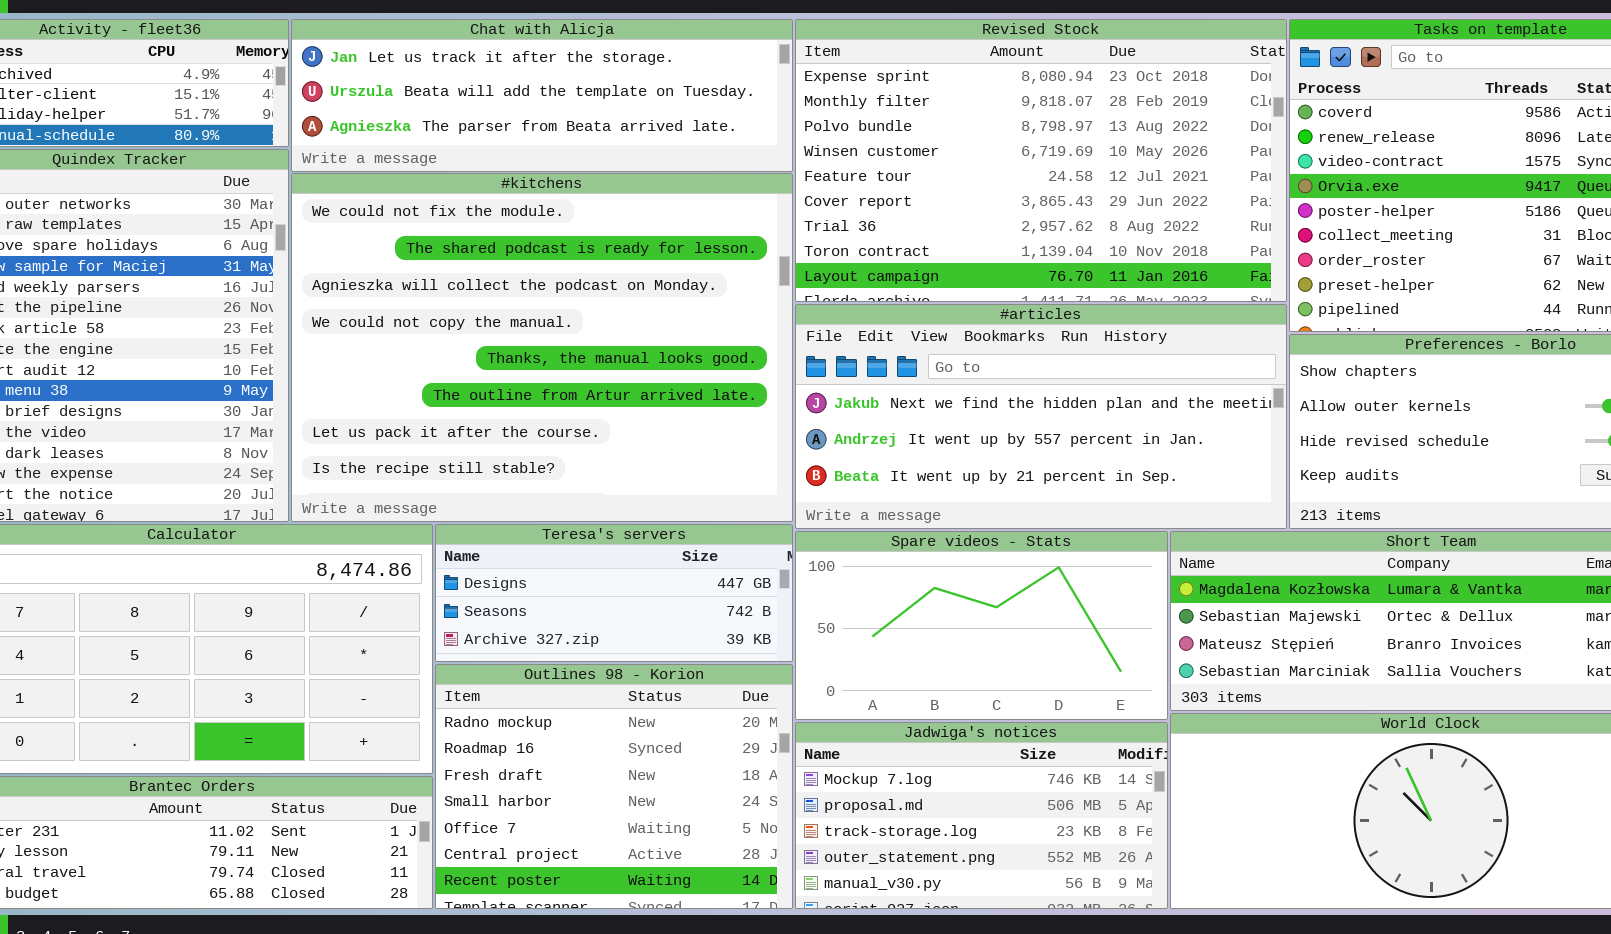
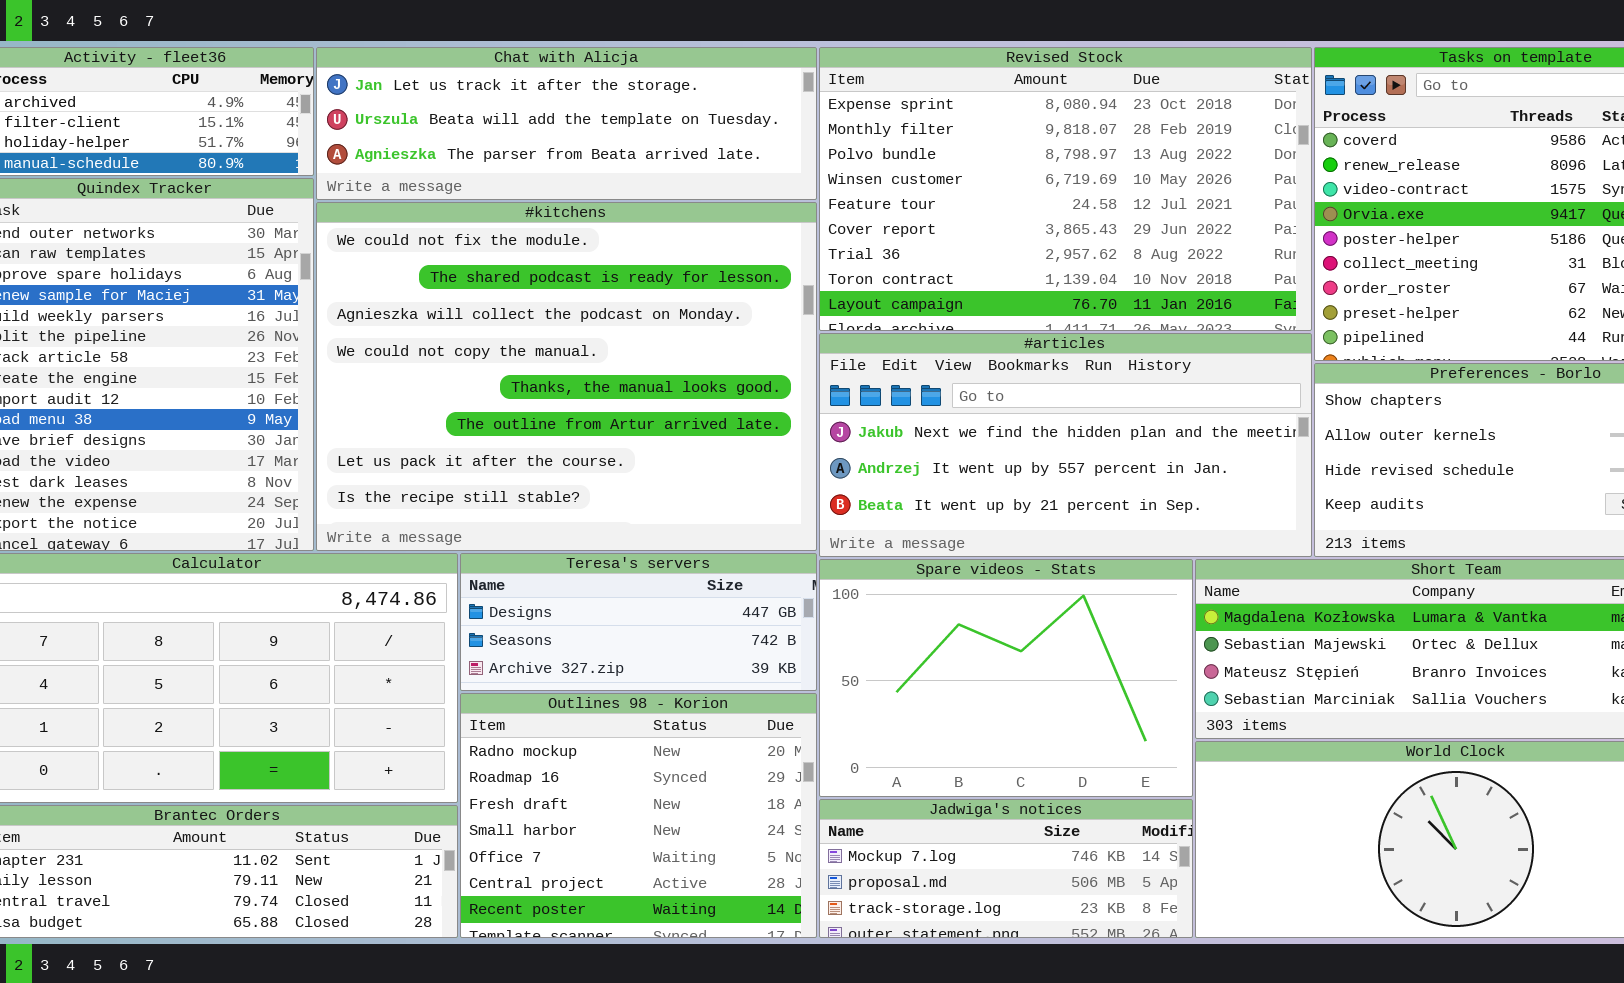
Spare videos - Stats: [795,531,1168,720] -> [819,559,1193,797], resized
Jadwiga's notices: [795,722,1168,909] -> [819,799,1193,938], resized

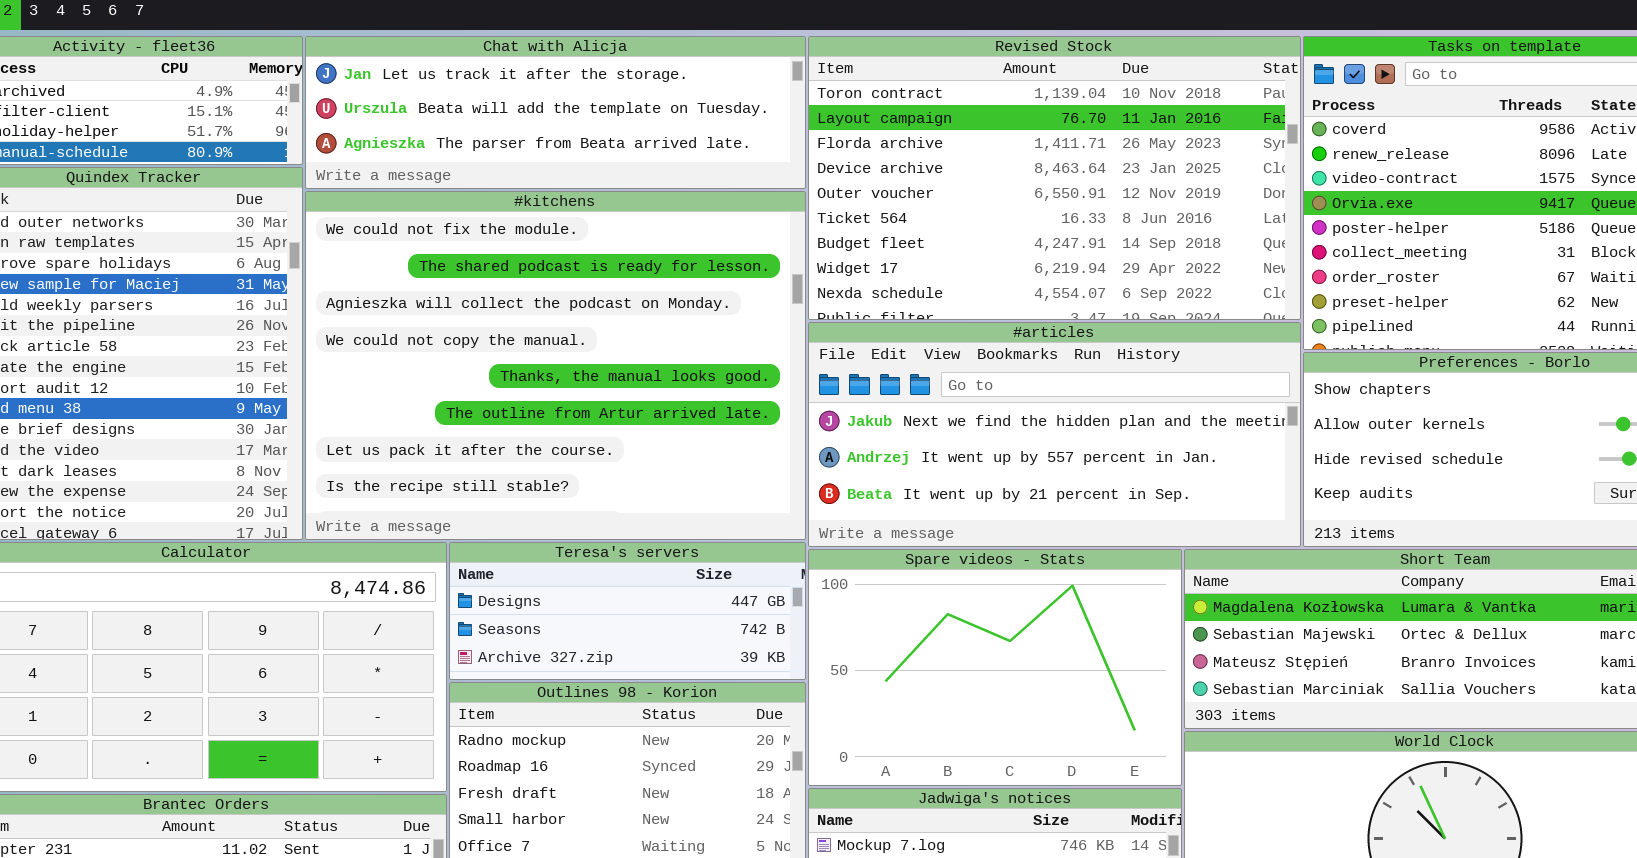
Revised Stock: [819,47,1312,331] -> [808,36,1301,320], scrolled down 7 rows

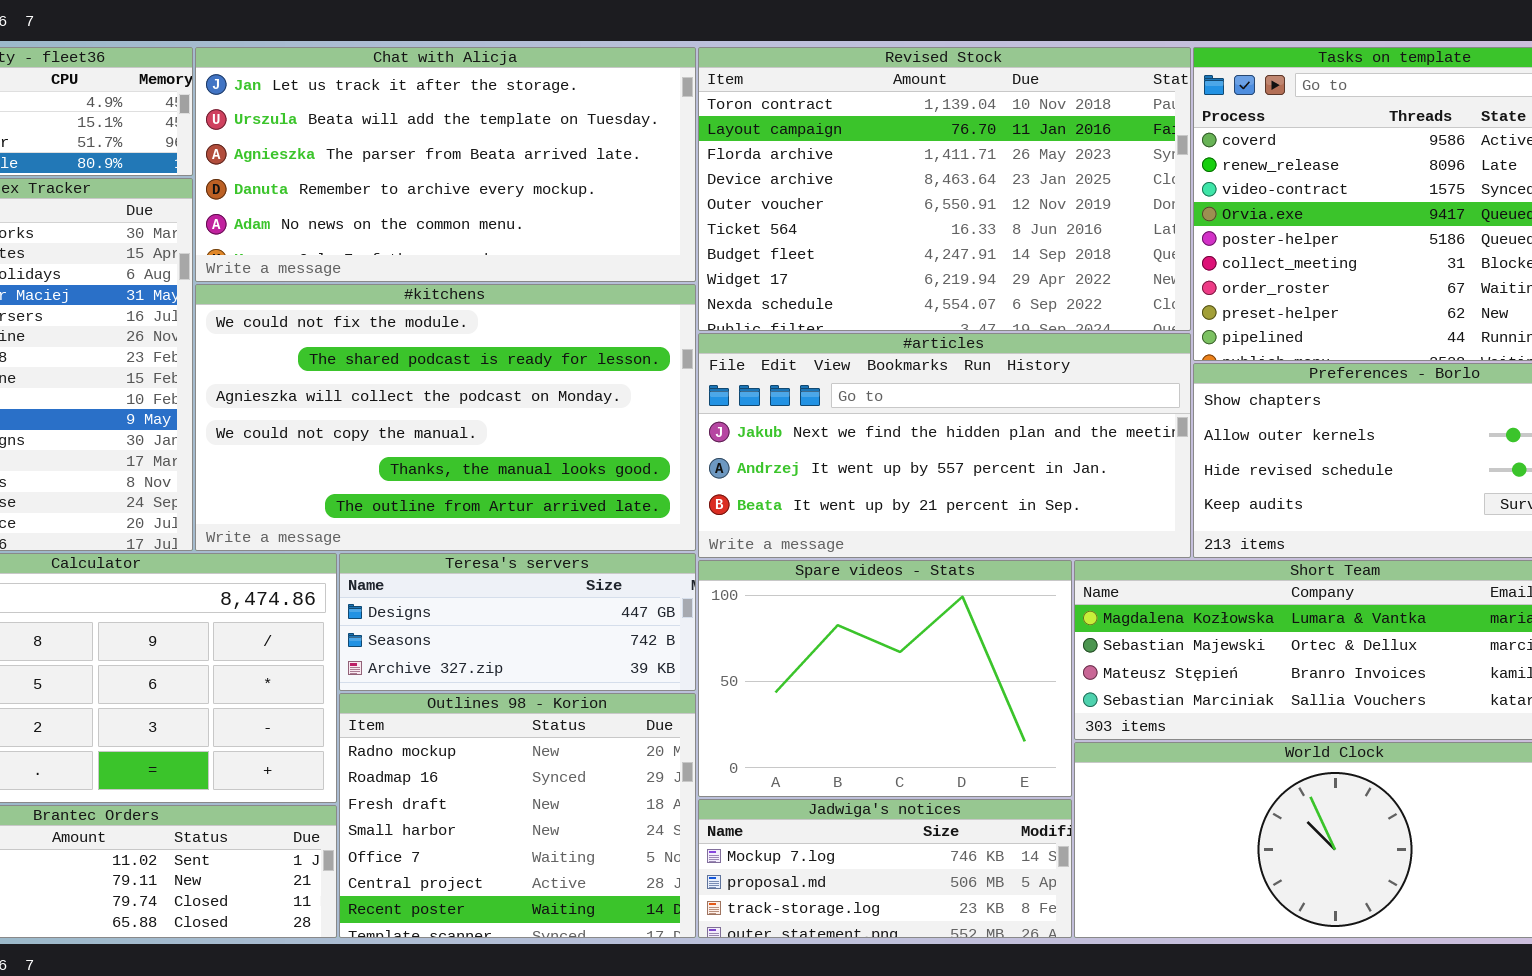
Chat with Alicja: [305,36,806,189] -> [195,47,696,282], resized
#kitchens: [305,191,806,540] -> [195,284,696,551], resized

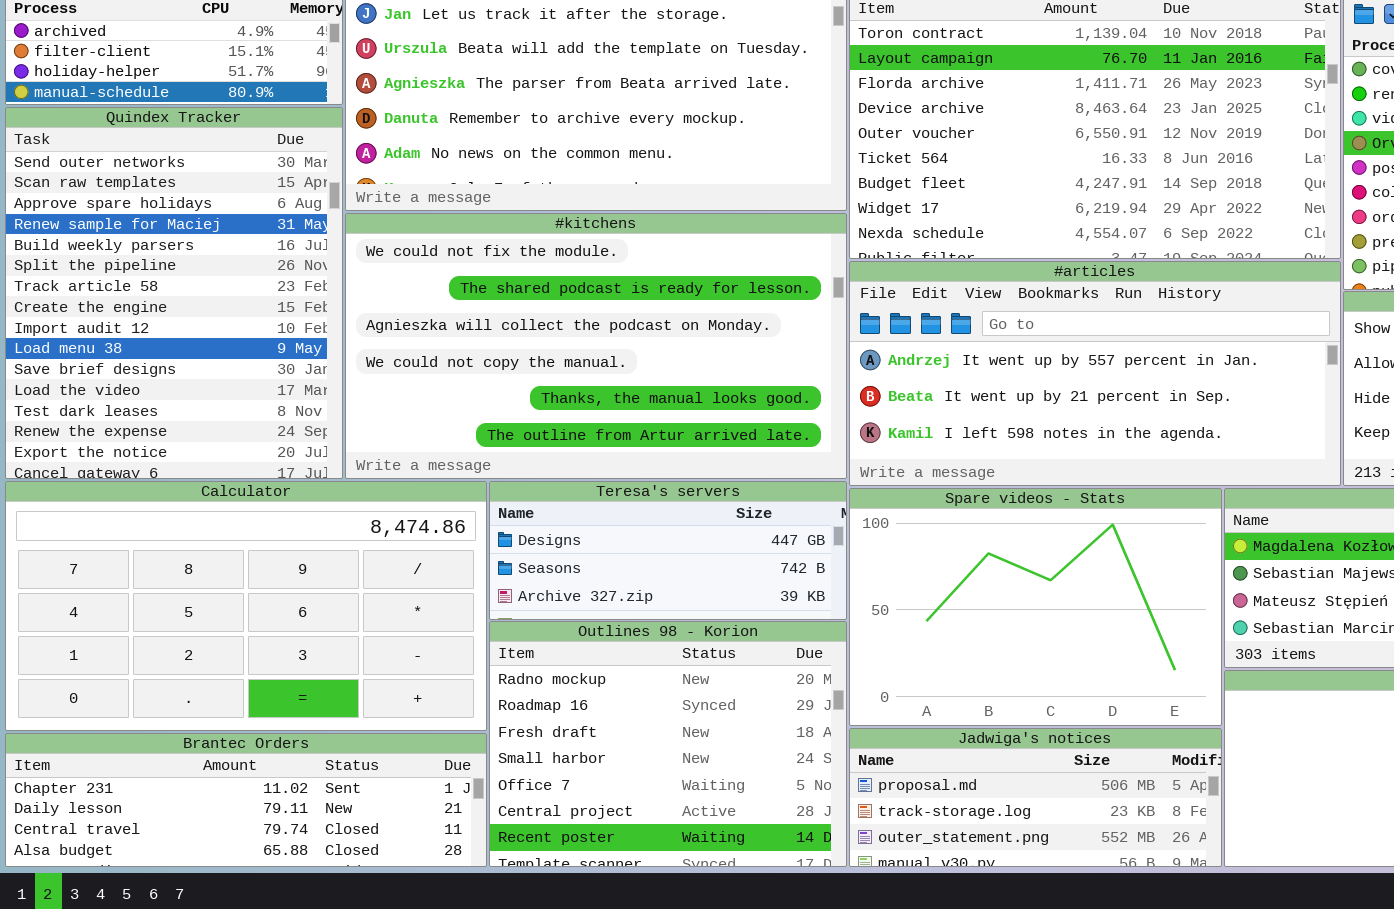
#articles: [698,333,1191,558] -> [849,261,1341,486], scrolled down 1 row
Jadwiga's notices: [698,799,1072,938] -> [849,728,1222,867], scrolled down 1 row

